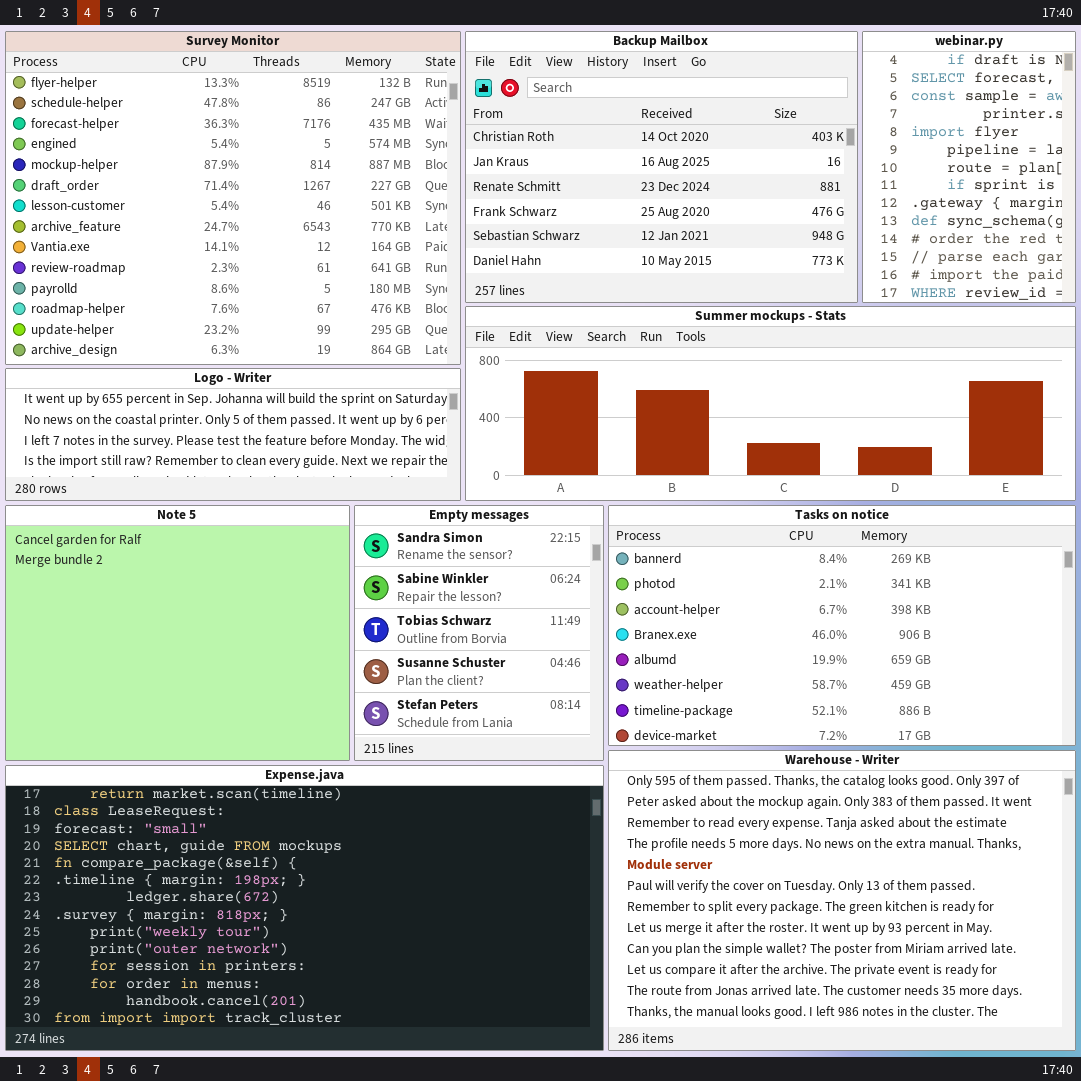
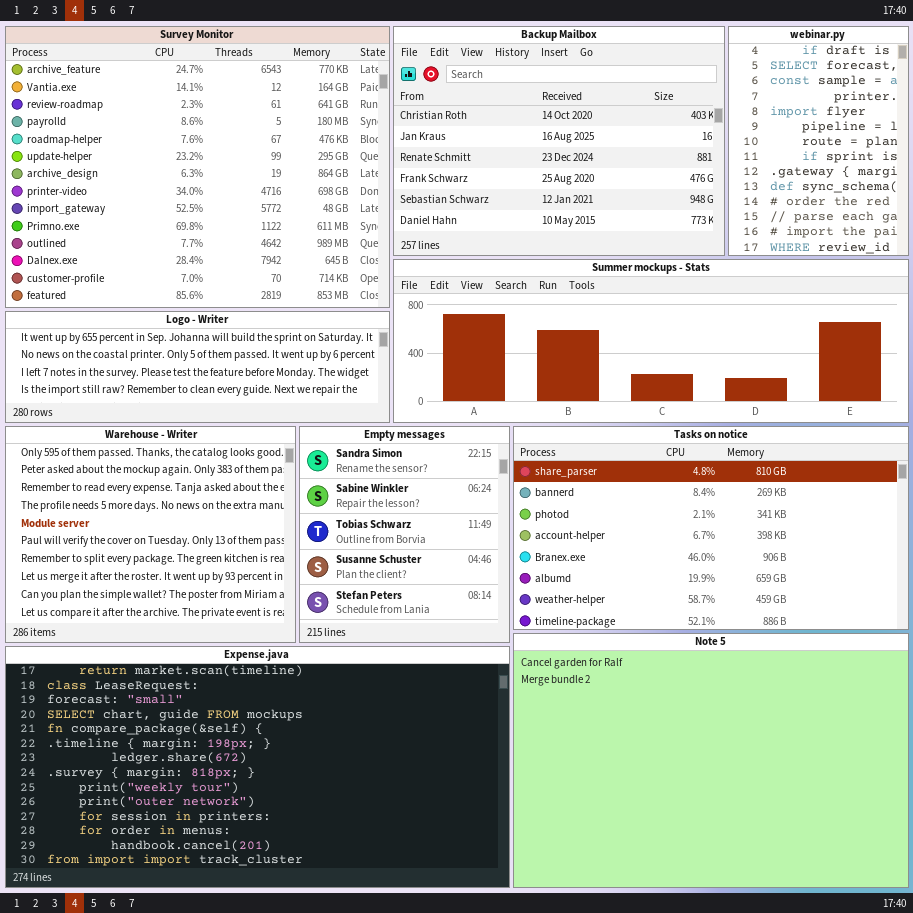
Survey Monitor: [5,31,461,365] -> [5,26,390,308], scrolled down 7 rows
Note 5: [5,505,350,761] -> [513,633,909,888], moved, resized
Tasks on notice: [608,505,1076,746] -> [513,426,909,630], scrolled up 1 row
Warehouse - Writer: [608,750,1076,1051] -> [5,426,296,643], moved, resized

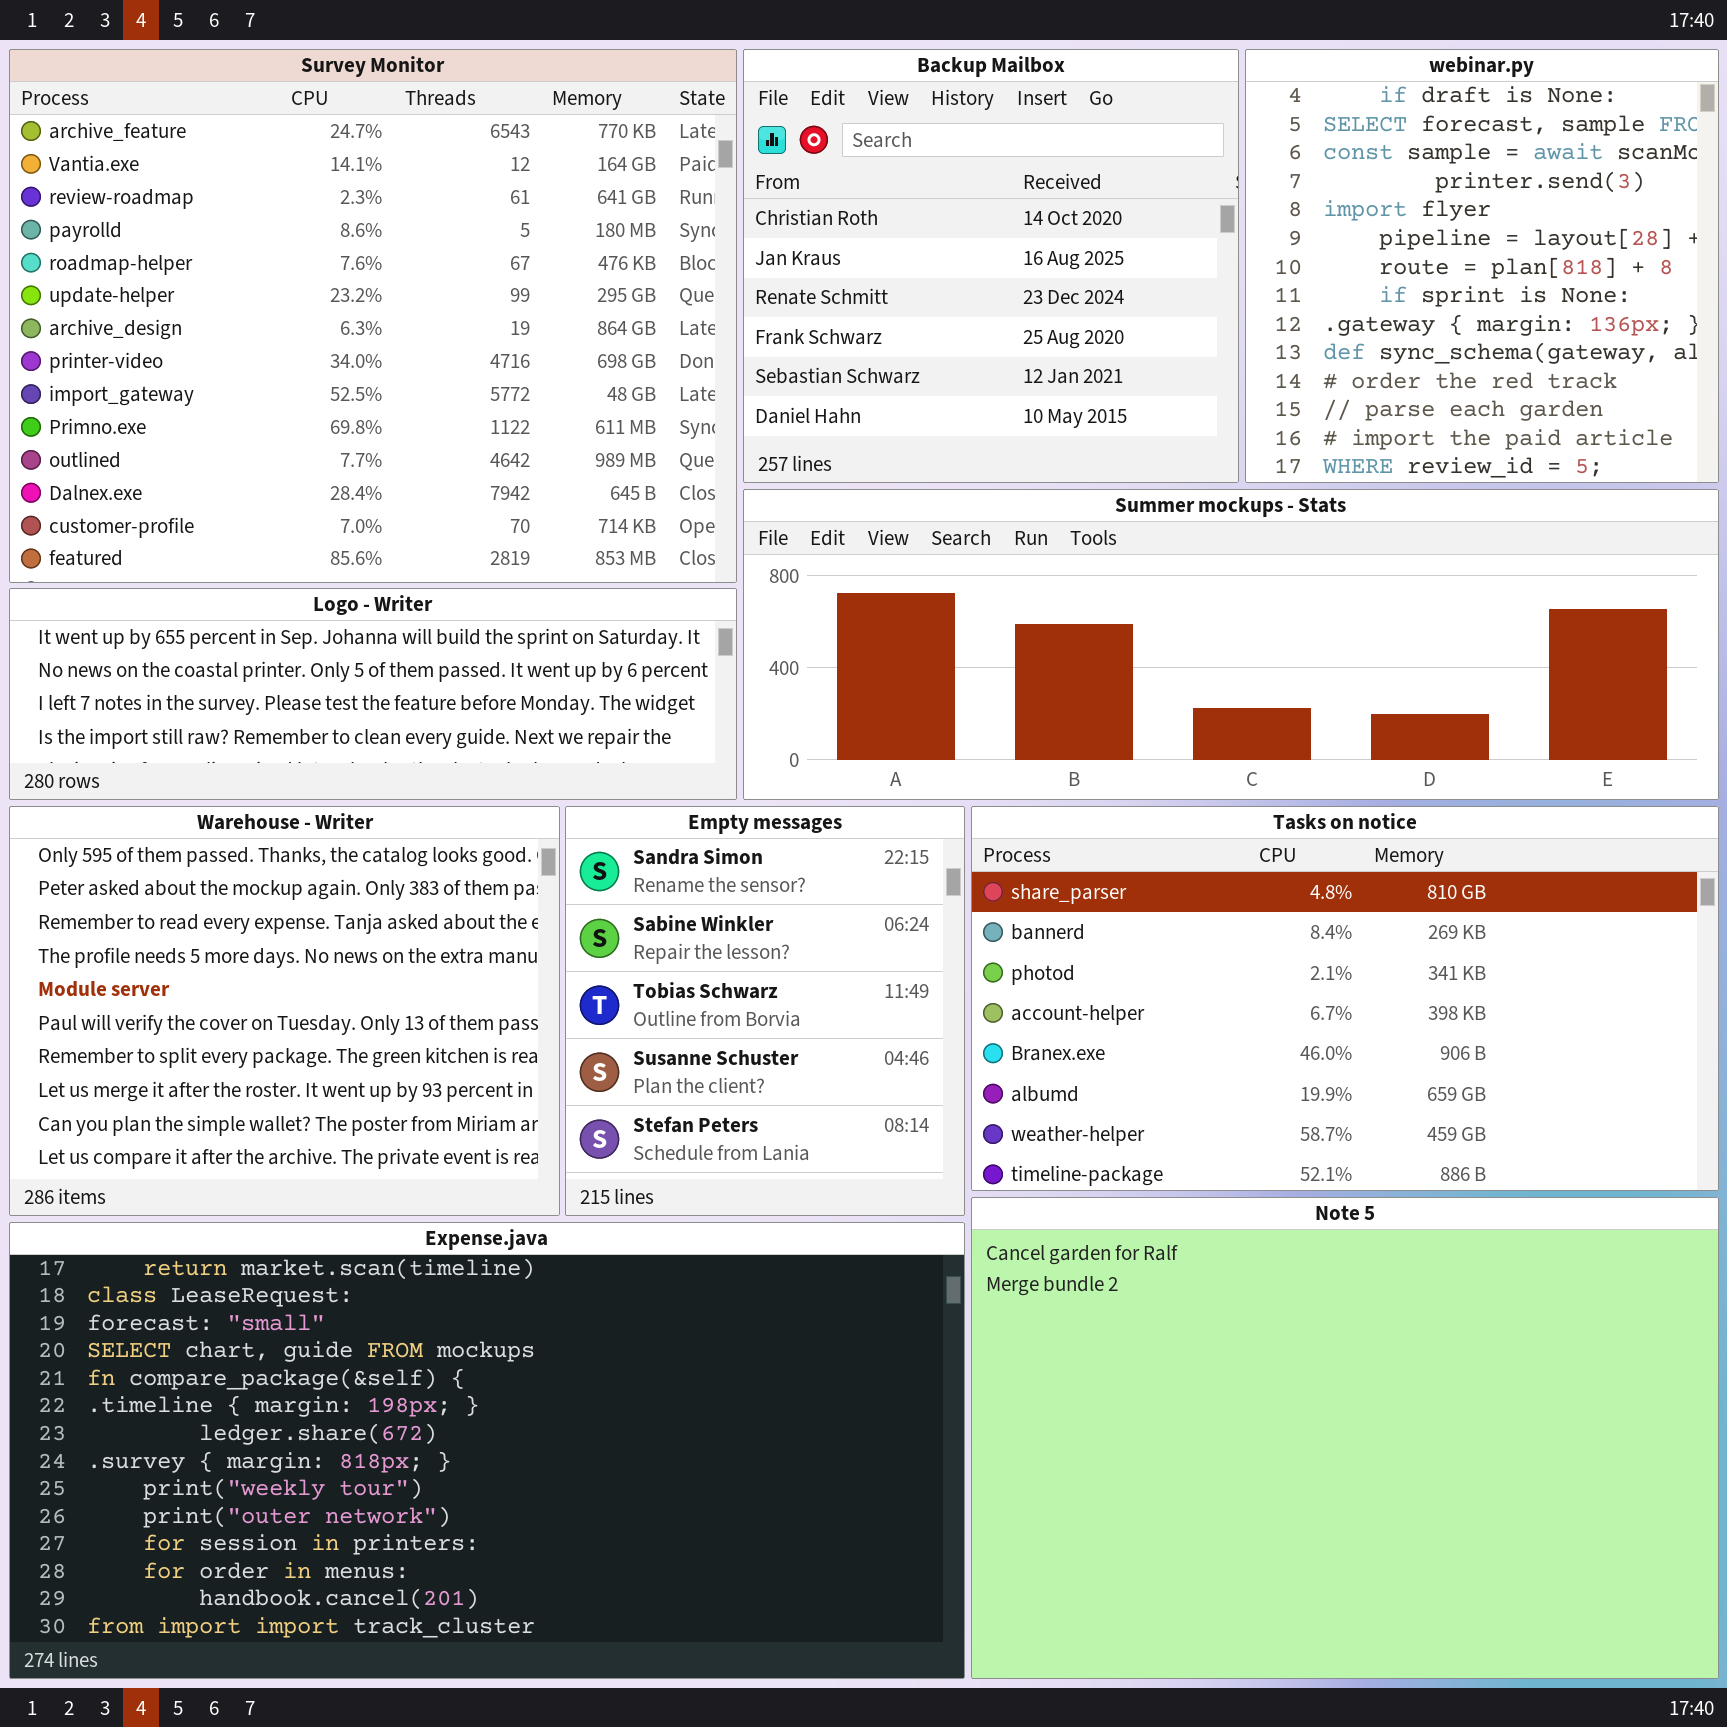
Backup Mailbox: [393,26,725,256] -> [743,49,1239,483], resized
webinar.py: [728,26,909,256] -> [1245,49,1719,483], resized

